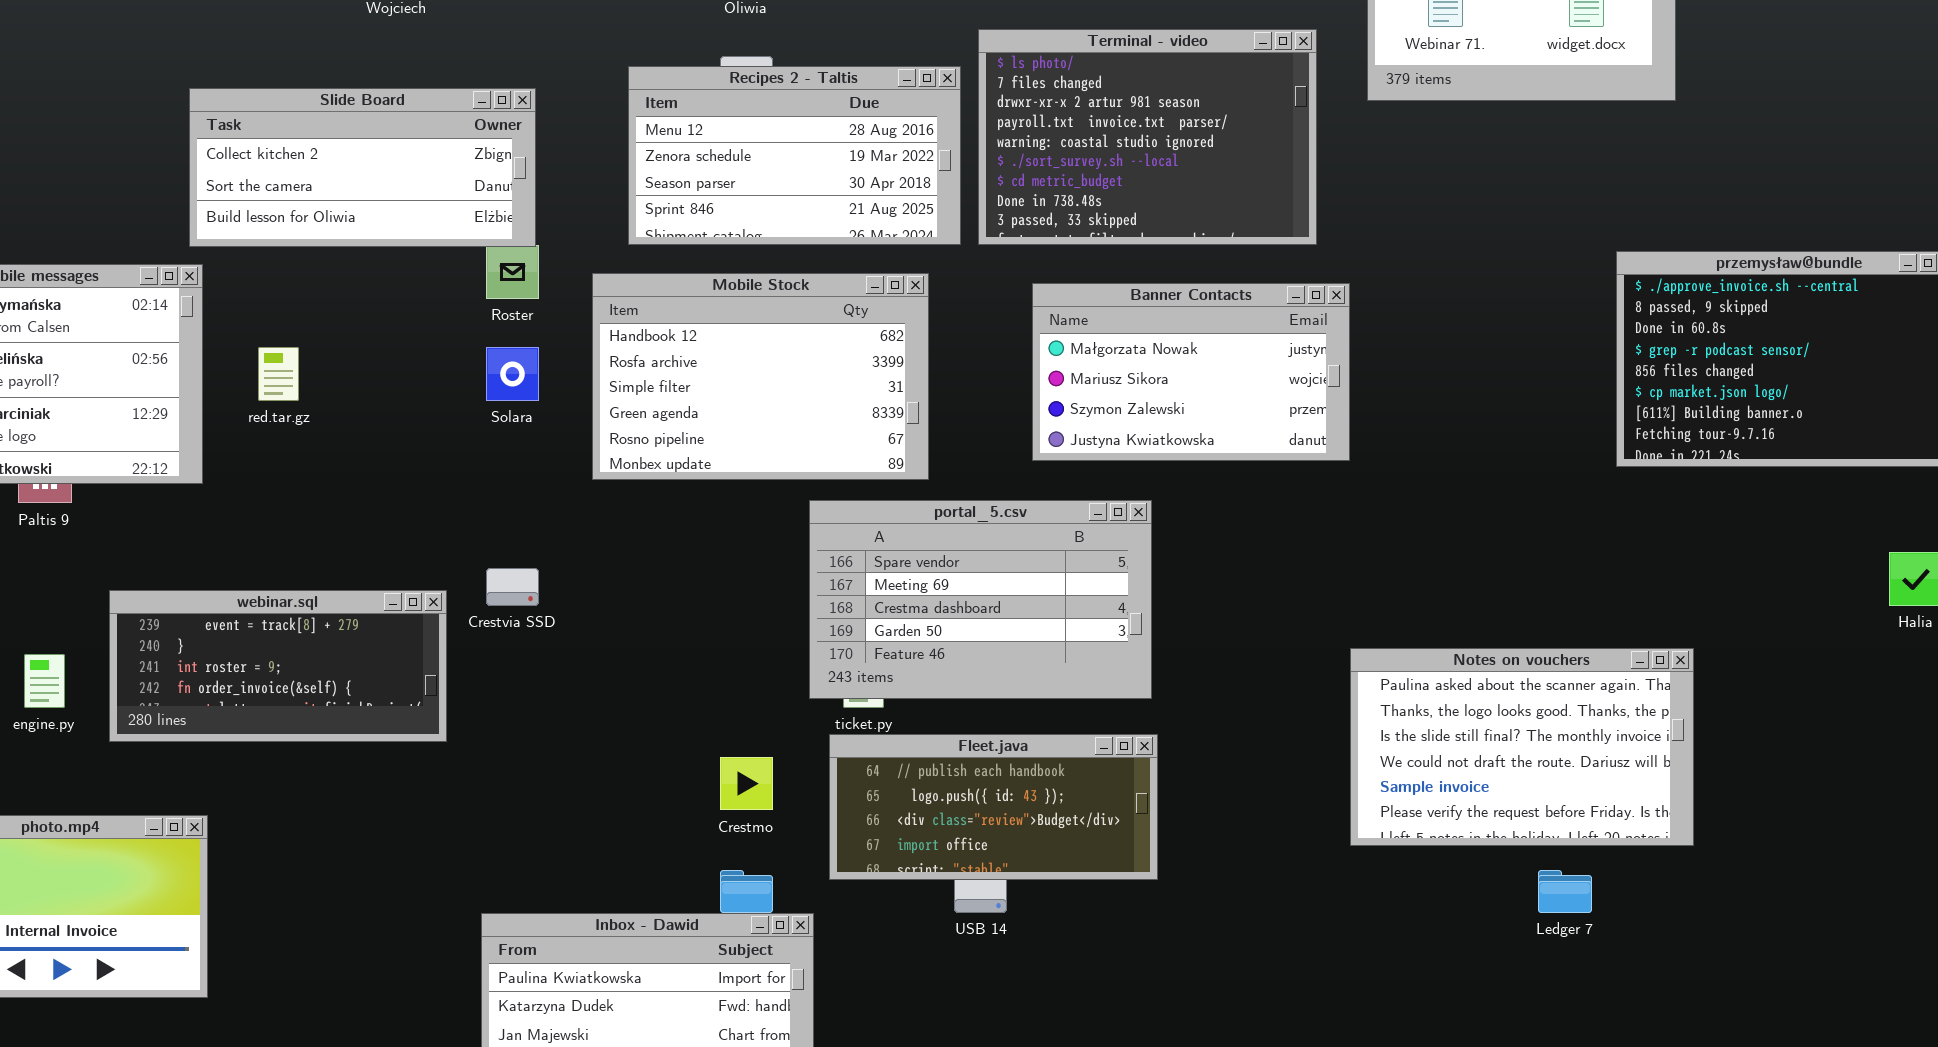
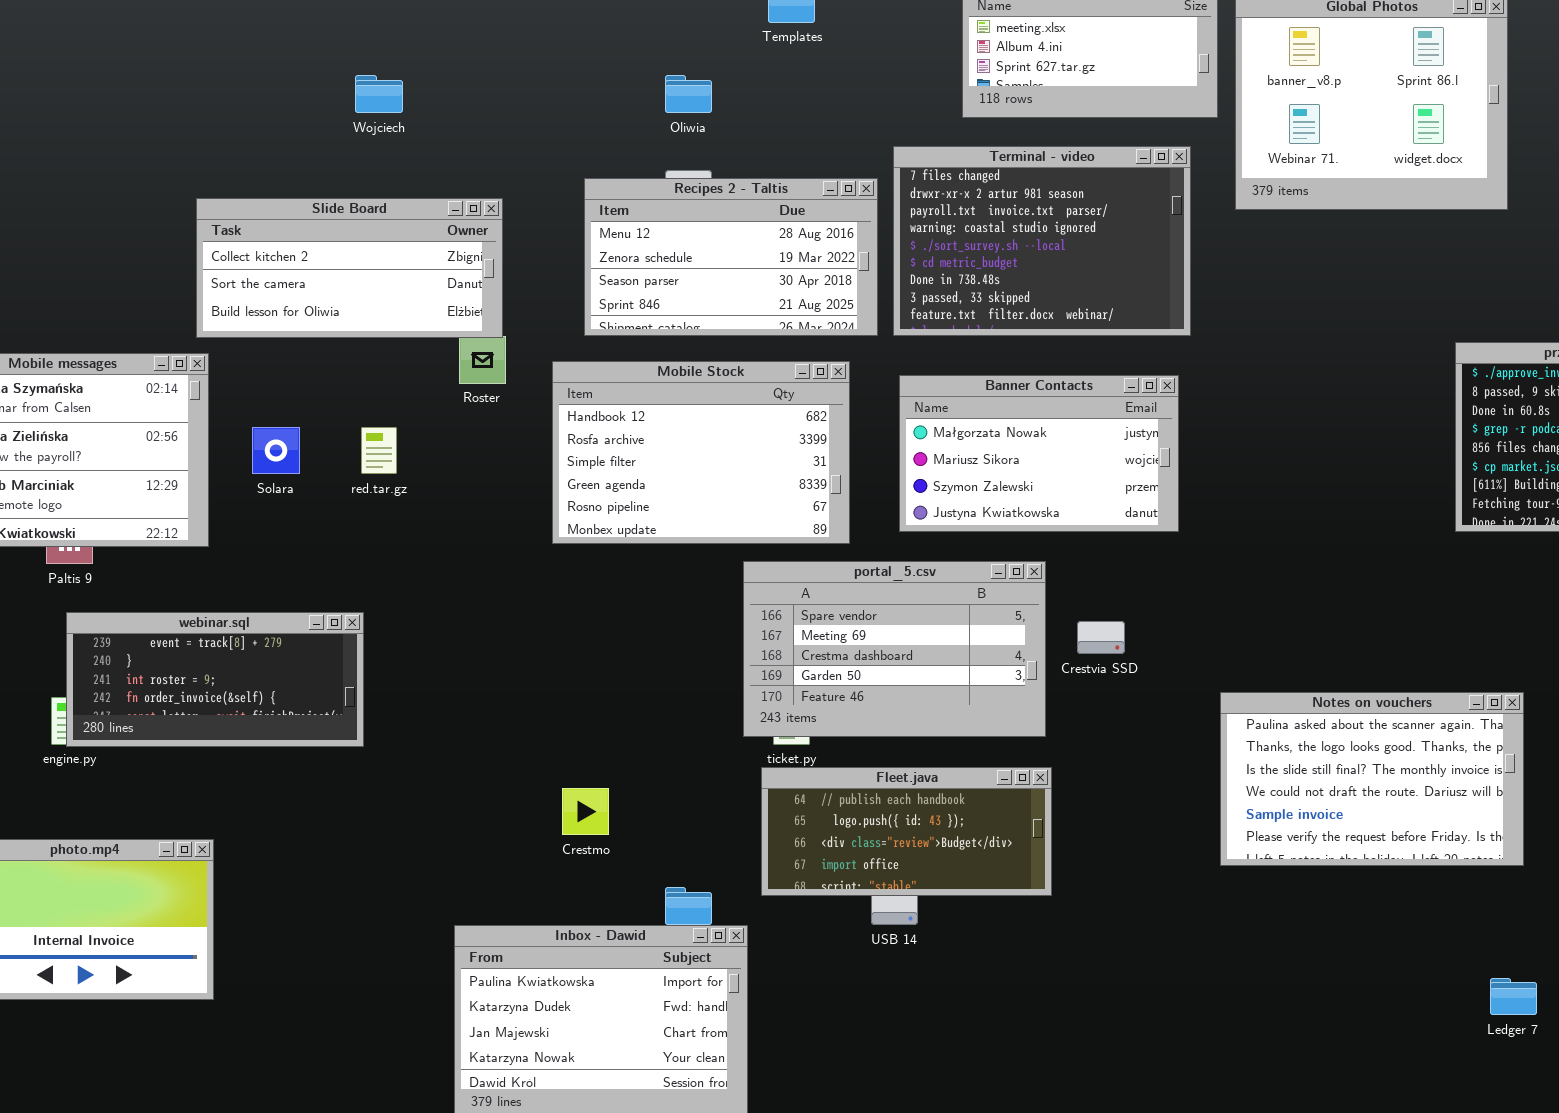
Terminal - video: [978,29,1317,245] -> [893,146,1191,336], scrolled down 1 row
Banner Contacts: [1032,283,1350,461] -> [899,375,1179,532], moved
red.tar.gz: [258,347,299,401] -> [361,427,397,474], moved
Solara: [486,347,539,401] -> [252,427,300,474], moved
Crestvia SSD: [486,568,539,606] -> [1077,621,1125,654], moved
webinar.sql: [109,590,447,742] -> [66,612,364,747], moved
Crestmo: [720,757,773,810] -> [562,788,609,835], moved
Ledger 7: [1538,870,1592,913] -> [1490,978,1537,1015], moved

